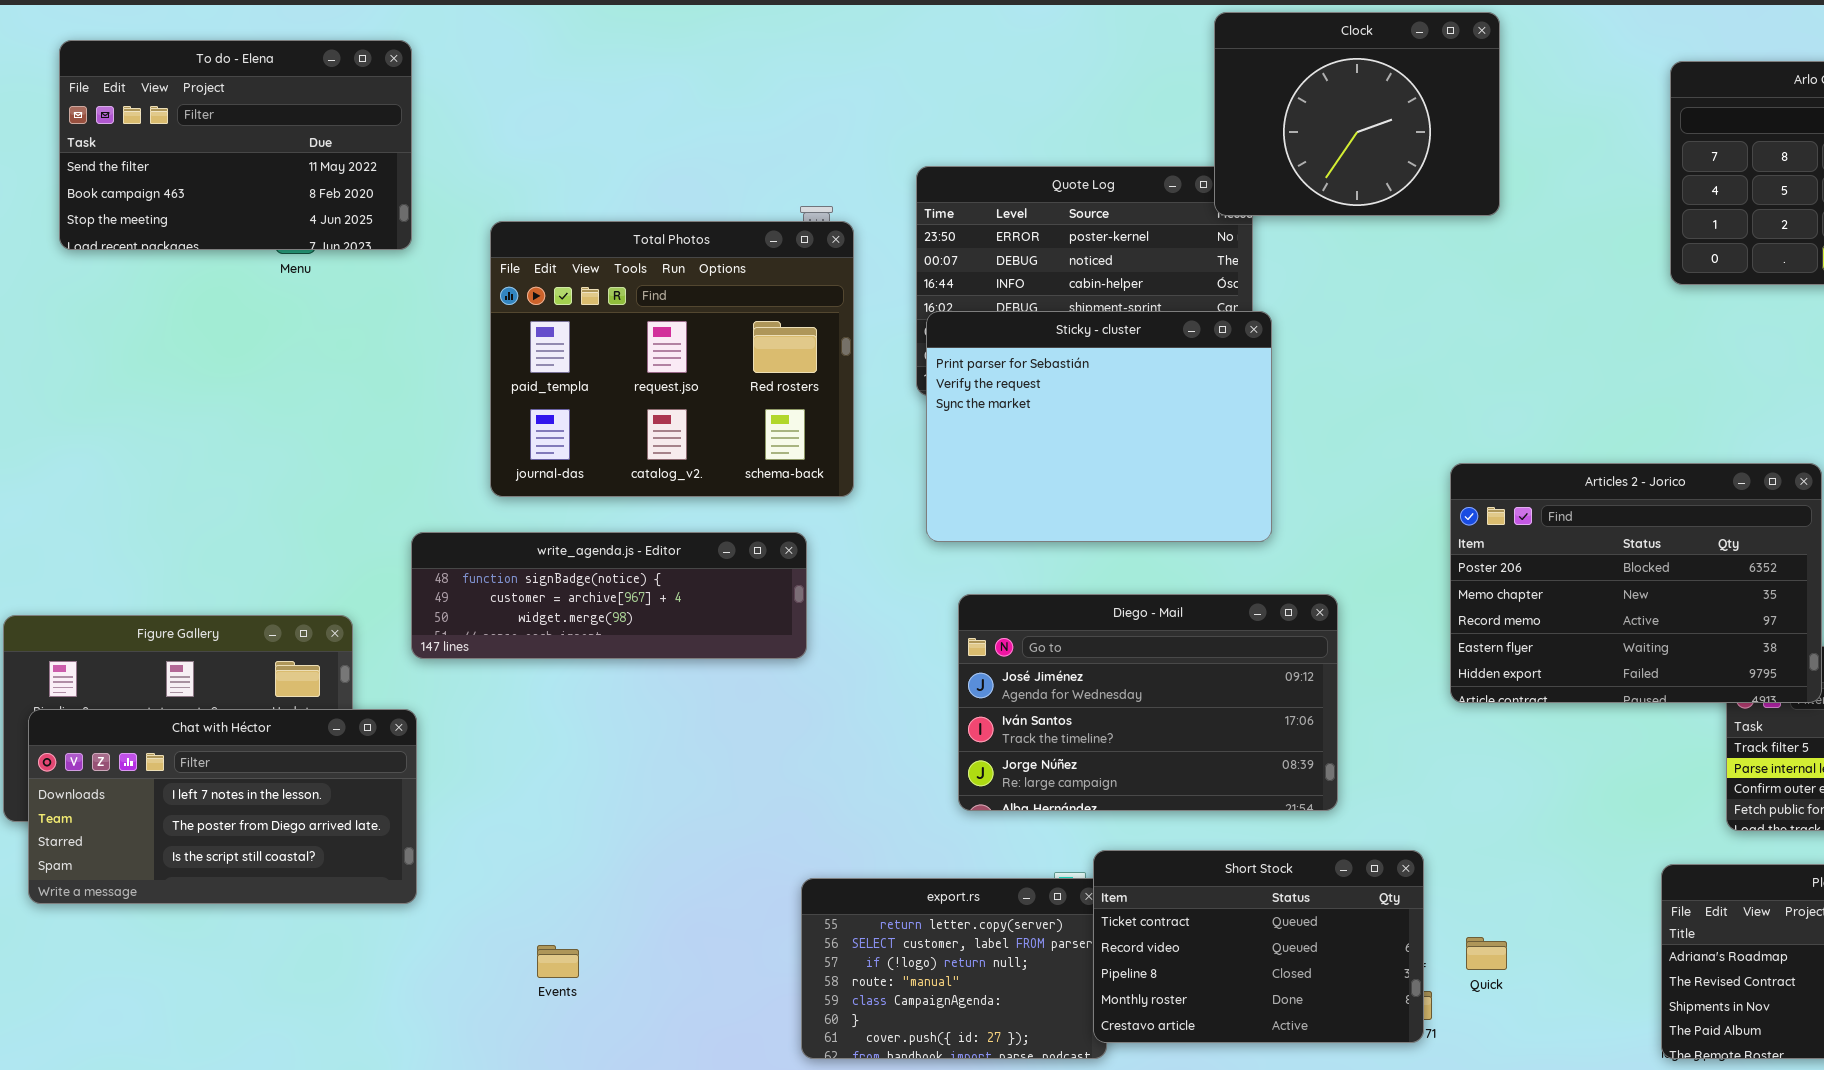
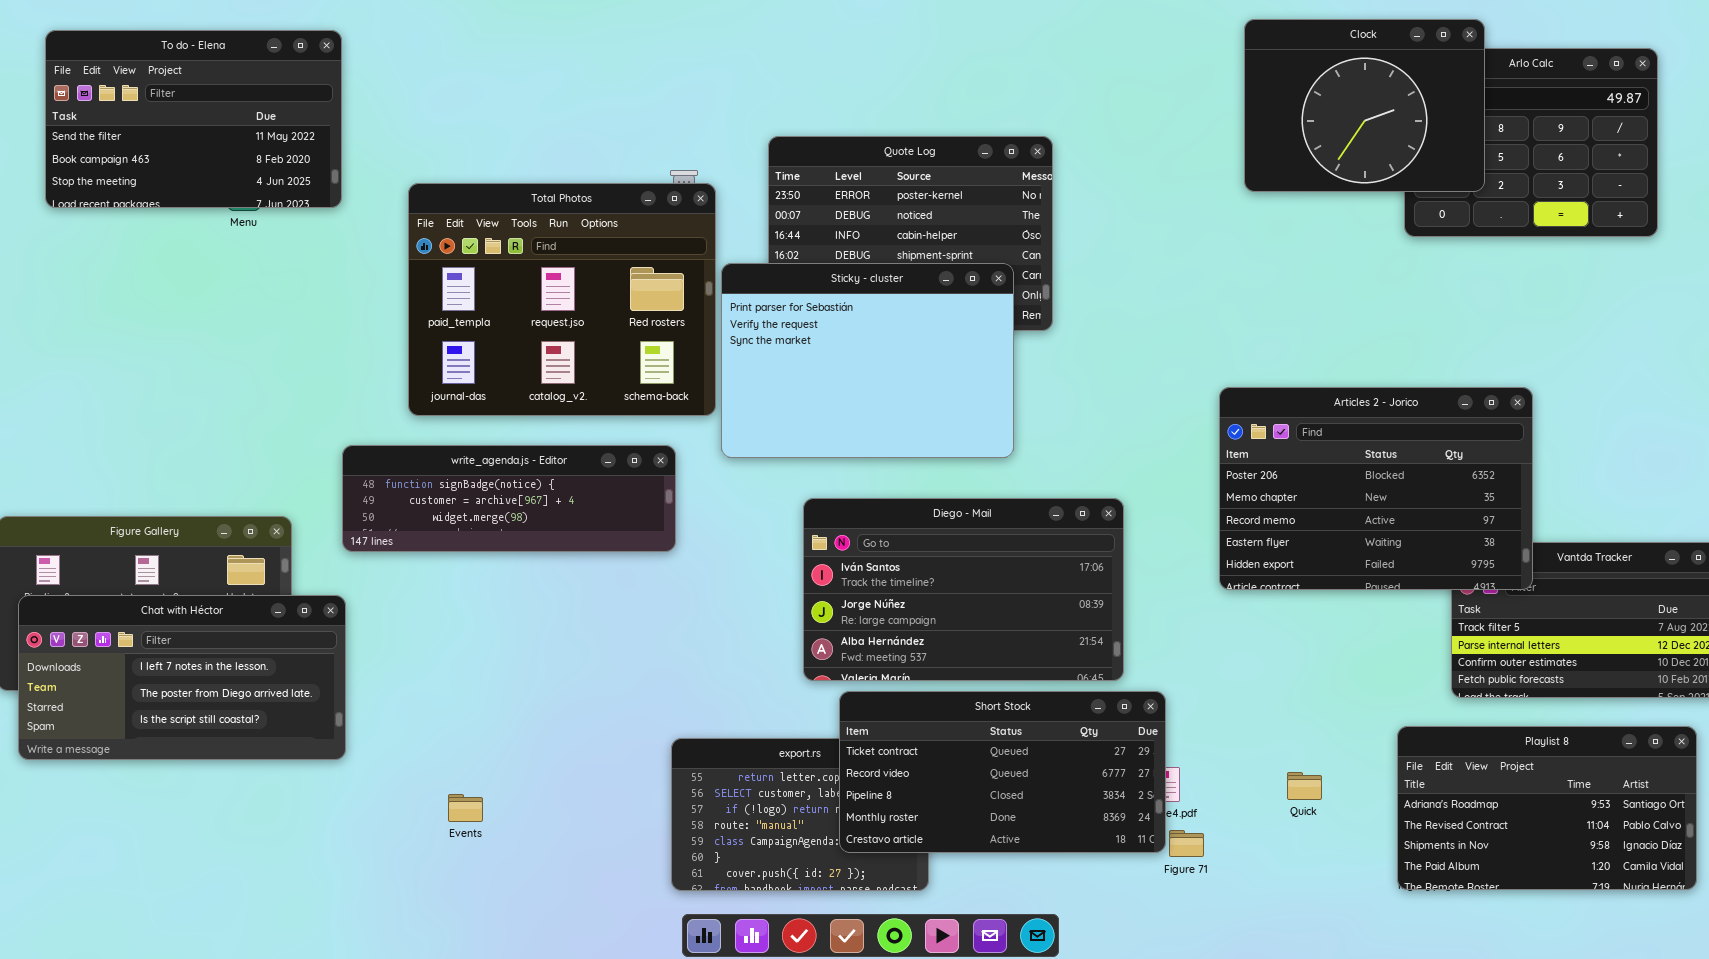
Clock: [1214,12,1500,216] -> [1244,19,1485,192], moved
Sticky - cluster: [926,311,1272,542] -> [721,263,1014,458], moved
Diego - Mail: [958,594,1338,811] -> [803,498,1124,681], scrolled down 1 row
Short Stock: [1093,850,1424,1043] -> [839,691,1166,853], moved, resized
Quick: [1466,937,1507,970] -> [1287,772,1322,800], moved

